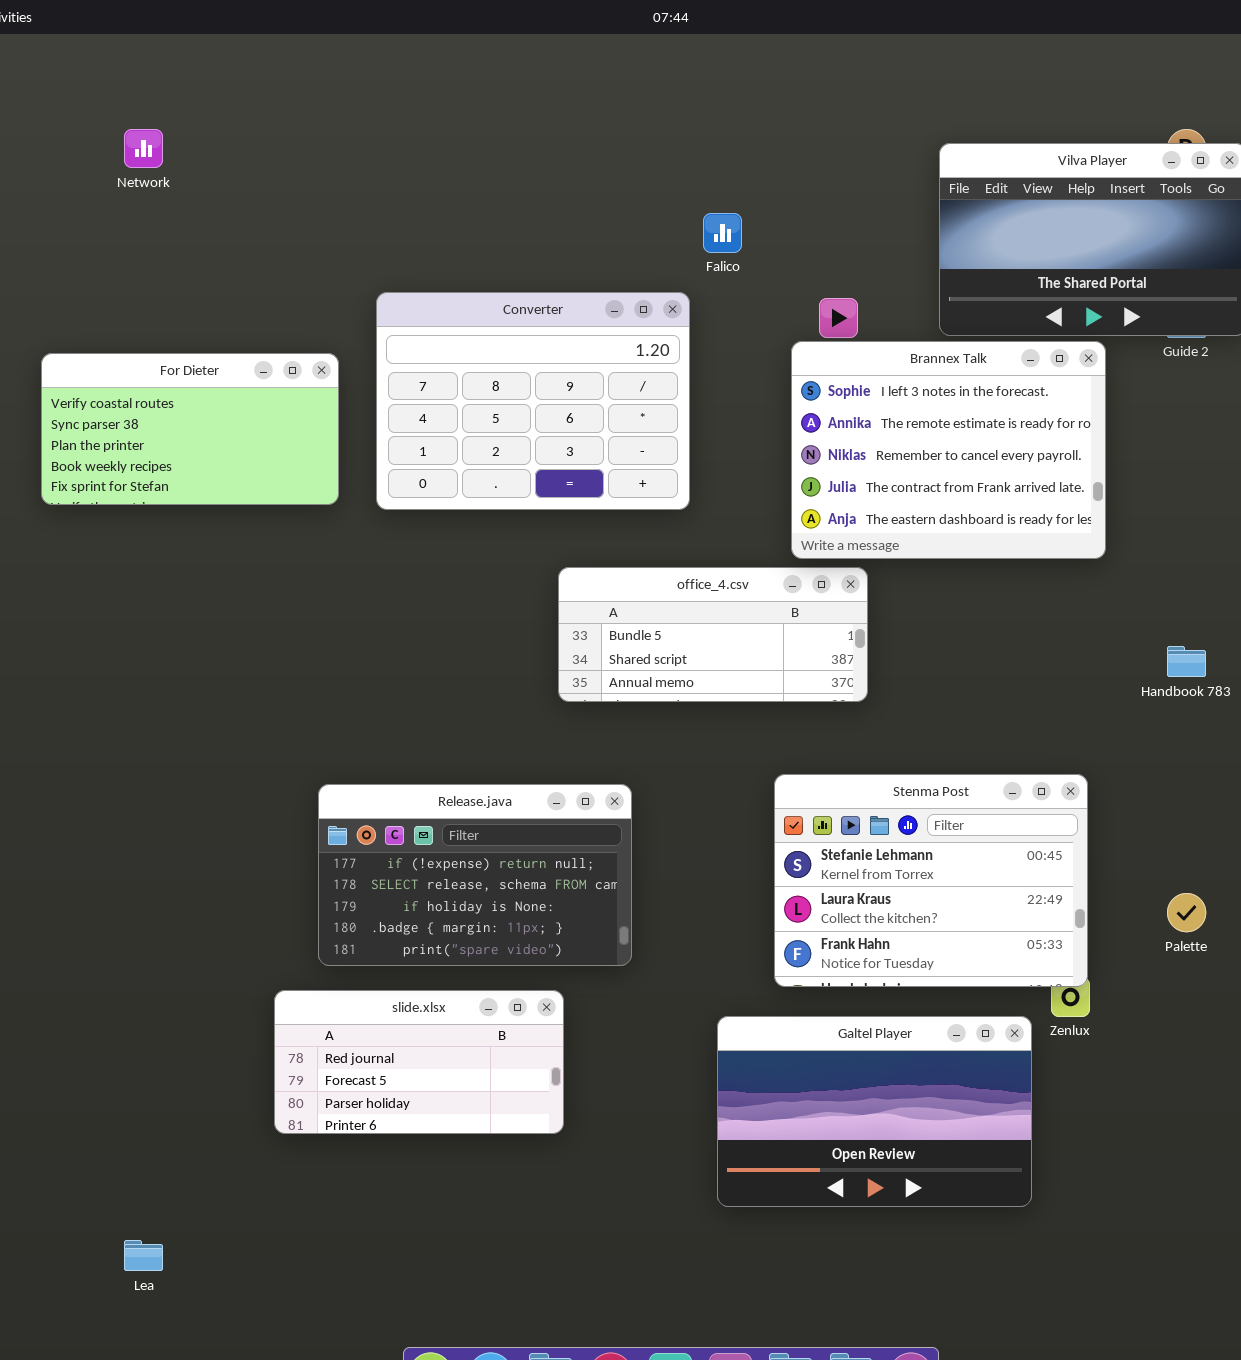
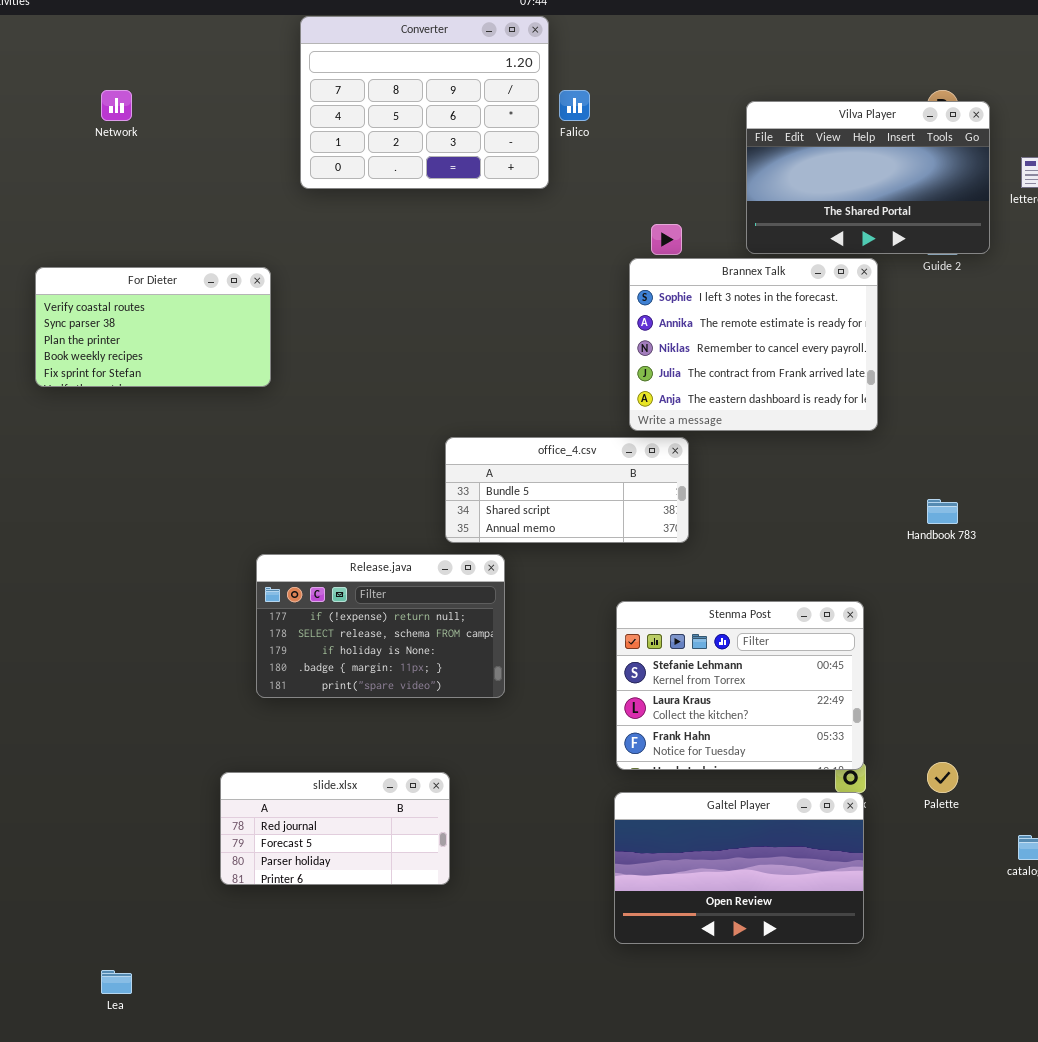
Falico: [703,213,742,253] -> [559,90,590,121], moved
Converter: [376,292,690,510] -> [300,16,549,189], moved
Release.java: [318,784,632,966] -> [256,554,505,698], moved
Palette: [1167,893,1206,932] -> [927,762,958,793], moved
Galtel Player: [717,1016,1032,1207] -> [614,792,864,944], moved

